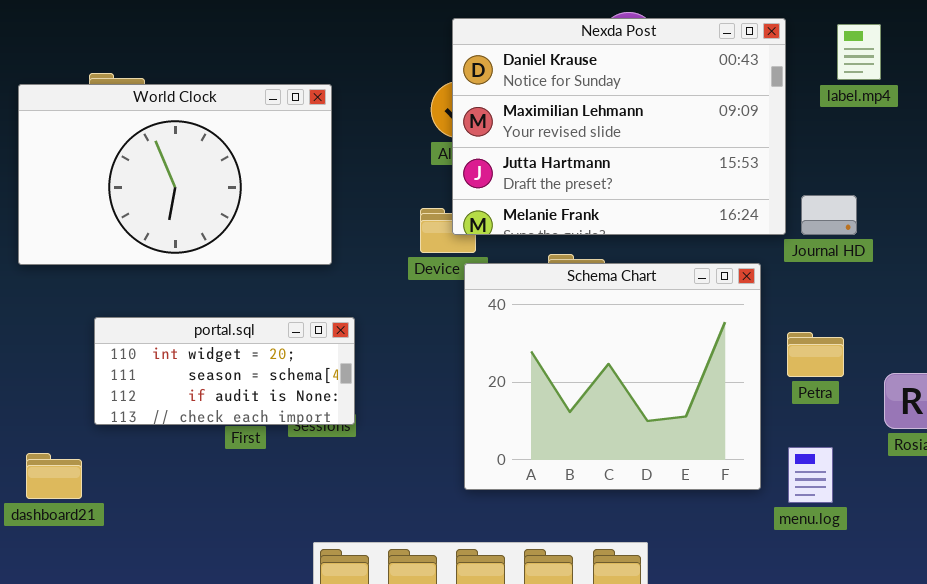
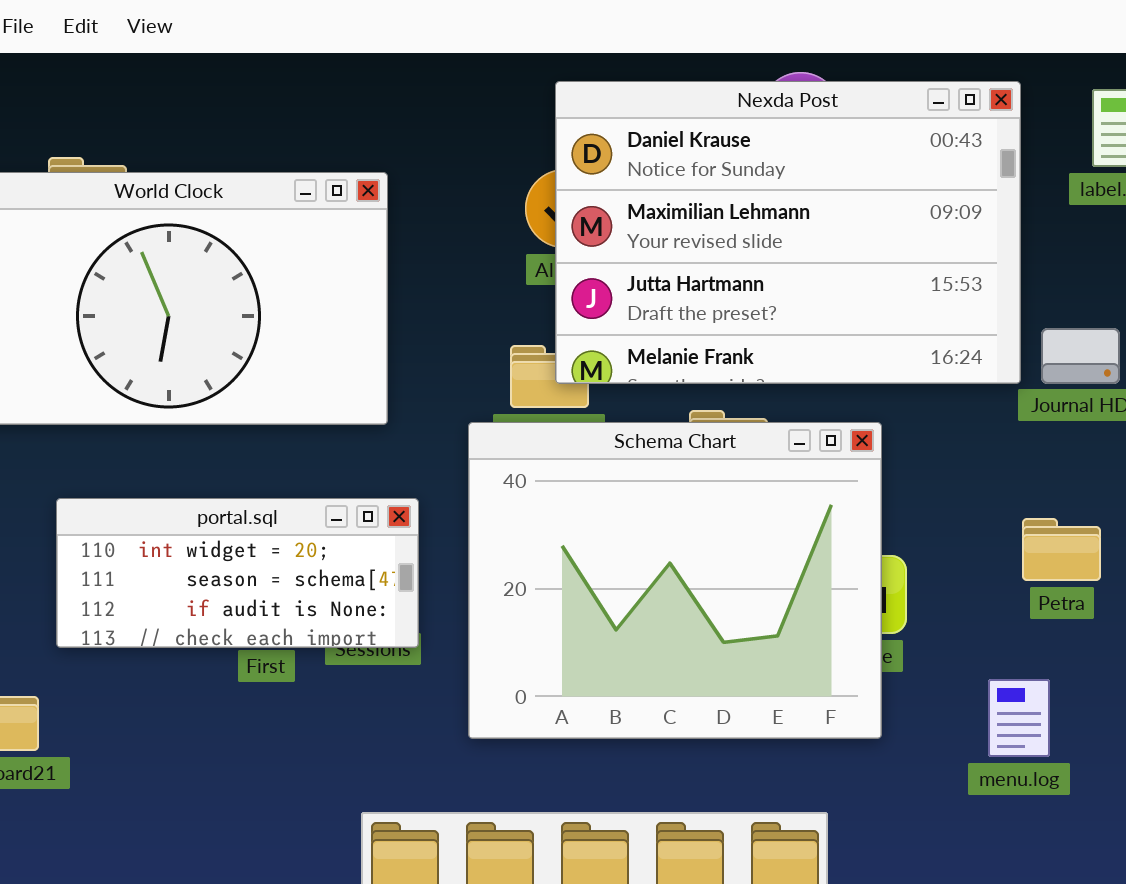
Schema Chart: [464,263,761,490] -> [468,422,882,739], moved
menu.log: [788,447,833,503] -> [988,679,1050,757], moved

